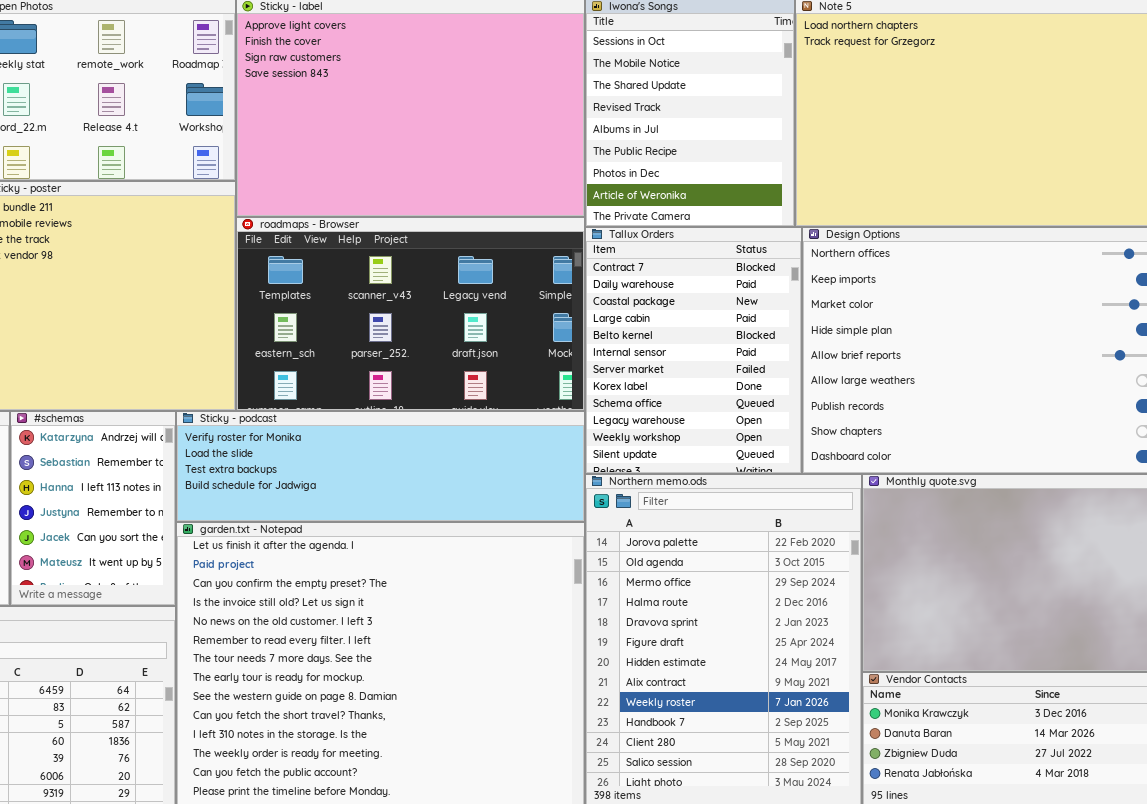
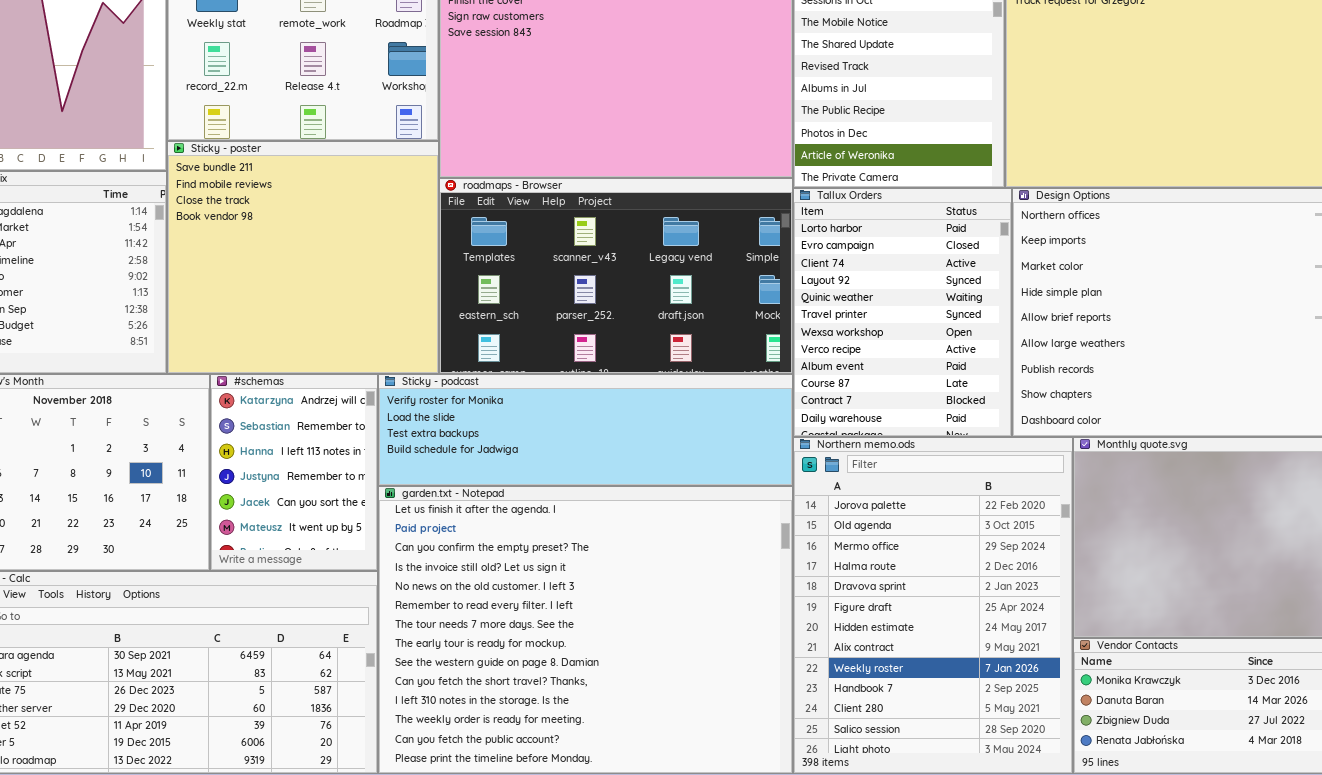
Tallux Orders: [585,227,802,474] -> [793,188,1012,437], scrolled up 10 rows

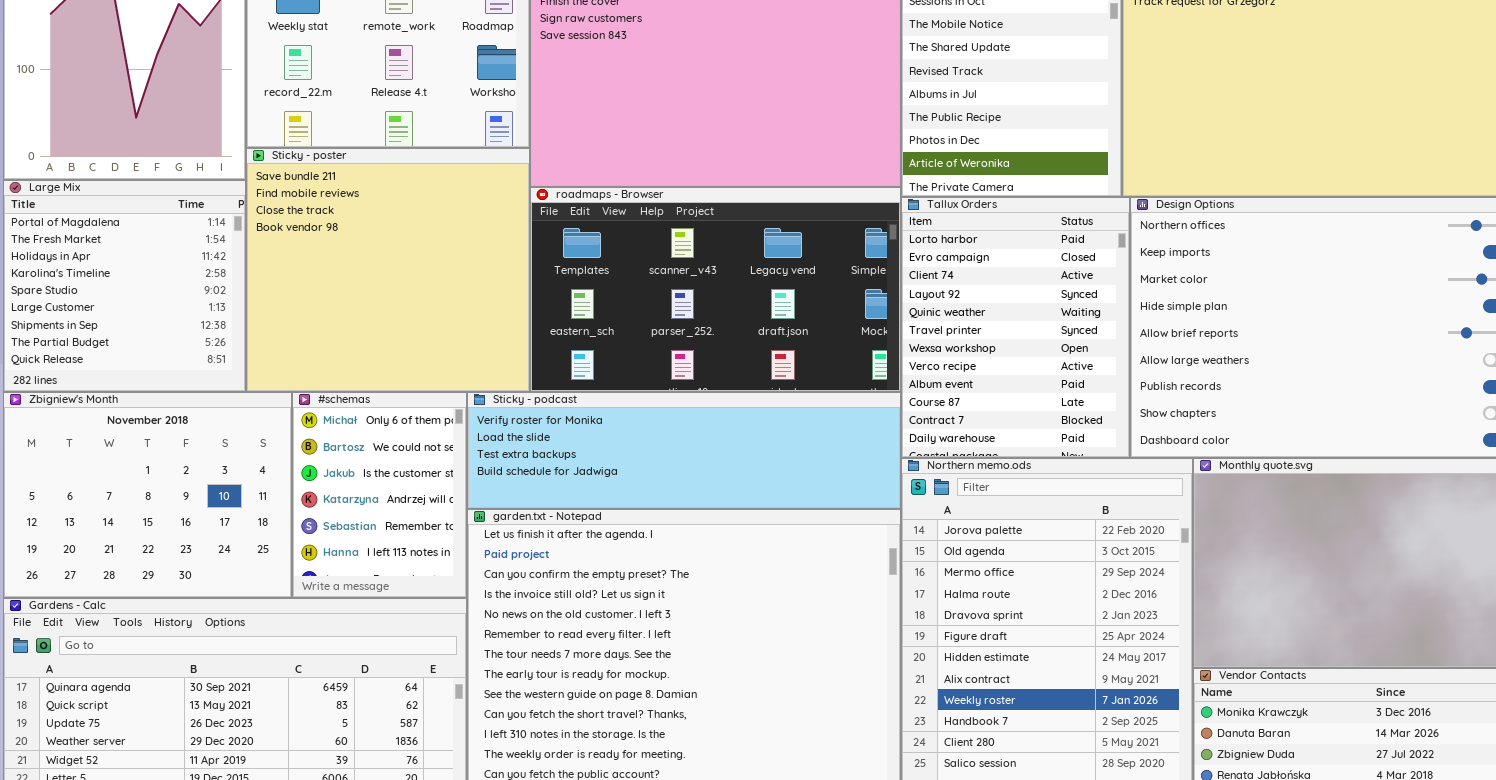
#schemas: [210,374,378,571] -> [292,392,467,598], scrolled up 3 rows

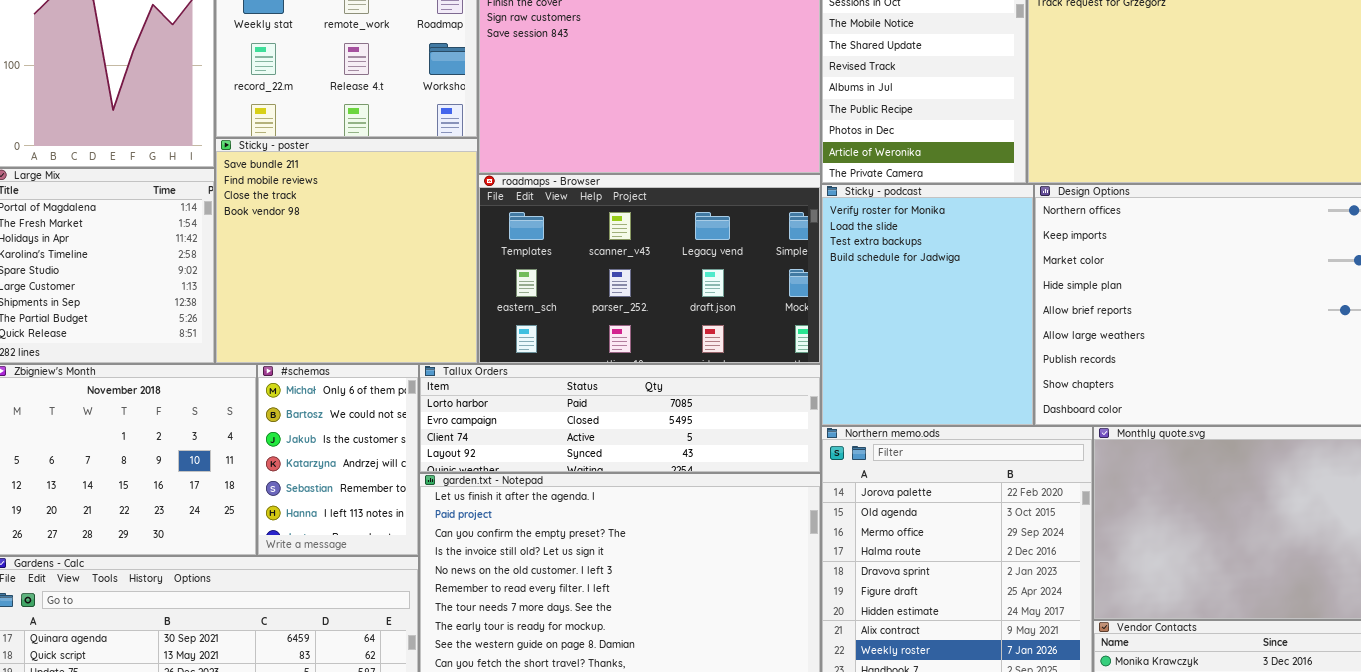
Tallux Orders: [901,197,1130,458] -> [419,364,821,473], moved, resized
Sticky - podcast: [467,392,901,509] -> [821,184,1034,426], moved, resized

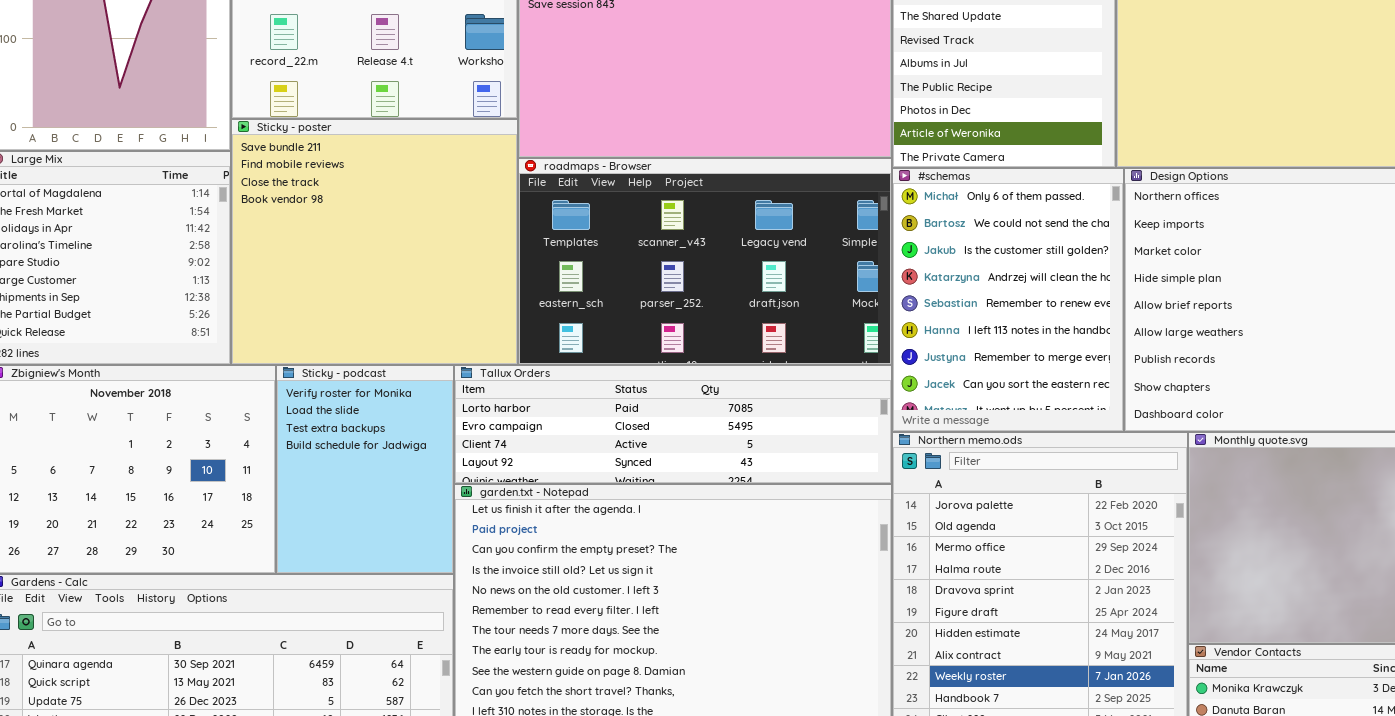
Sticky - podcast: [821,184,1034,426] -> [276,365,454,574], moved, resized
#schemas: [257,364,419,556] -> [892,168,1124,432], moved, resized

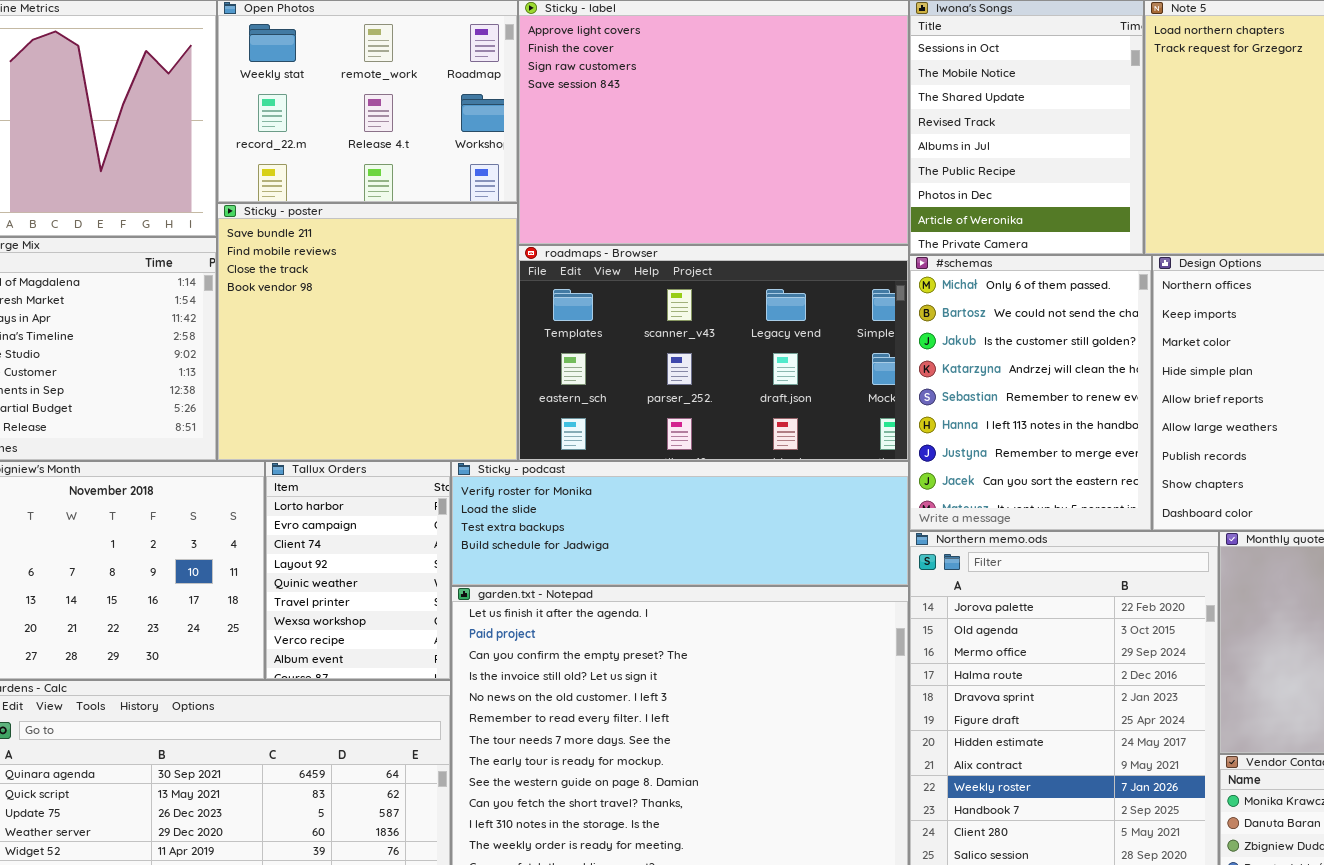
Sticky - podcast: [276,365,454,574] -> [451,461,909,586], moved, resized
Tallux Orders: [454,365,892,484] -> [265,461,451,680], moved, resized

